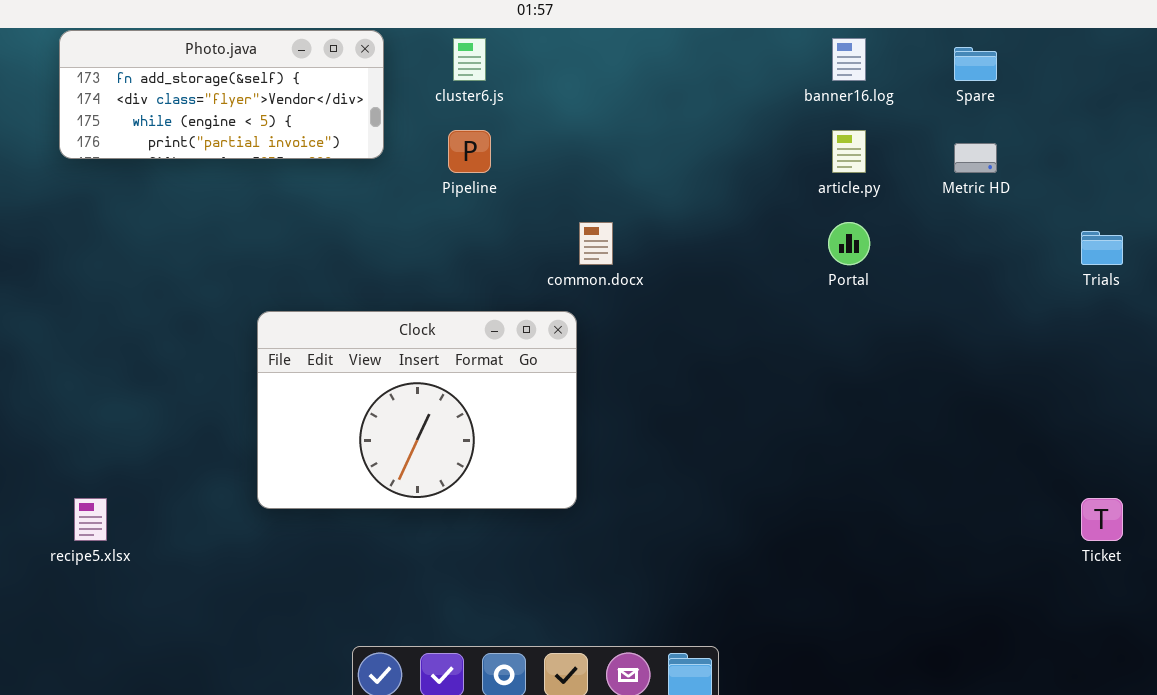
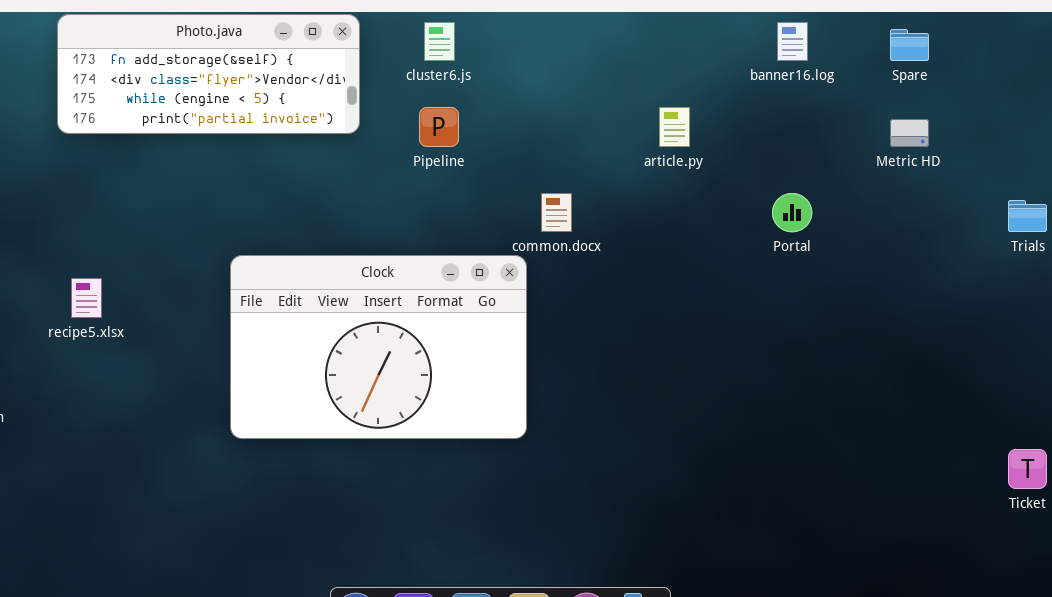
article.py: [832,130,866,173] -> [659,107,690,147], moved
Clock: [257,311,577,509] -> [230,255,527,439], moved
recipe5.xlsx: [74,498,107,541] -> [71,278,102,318], moved

